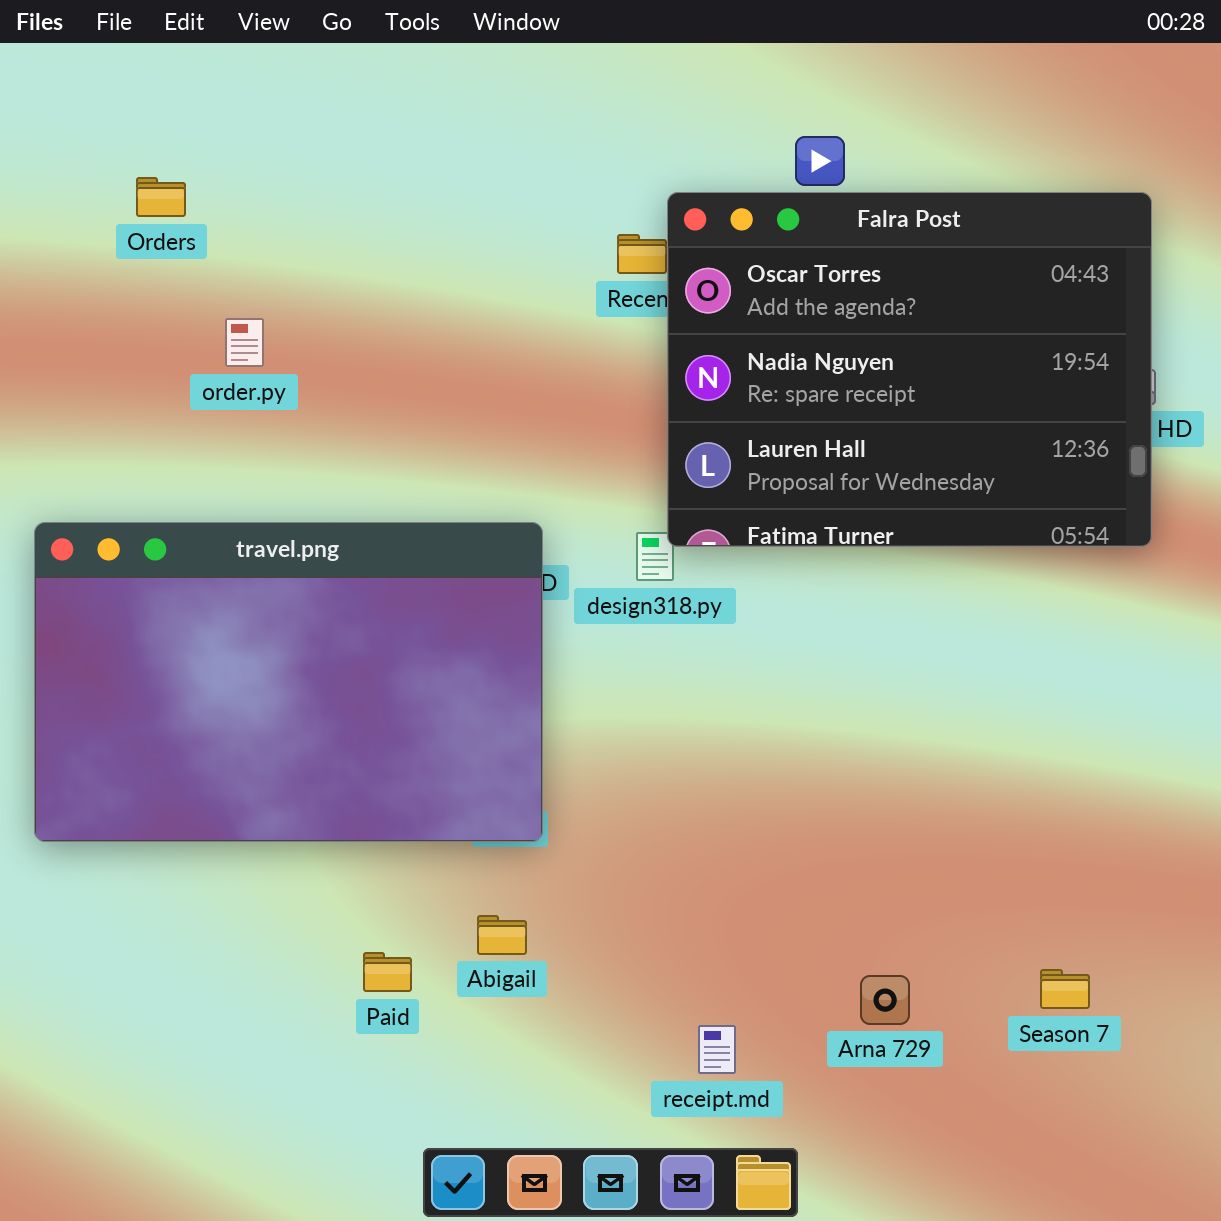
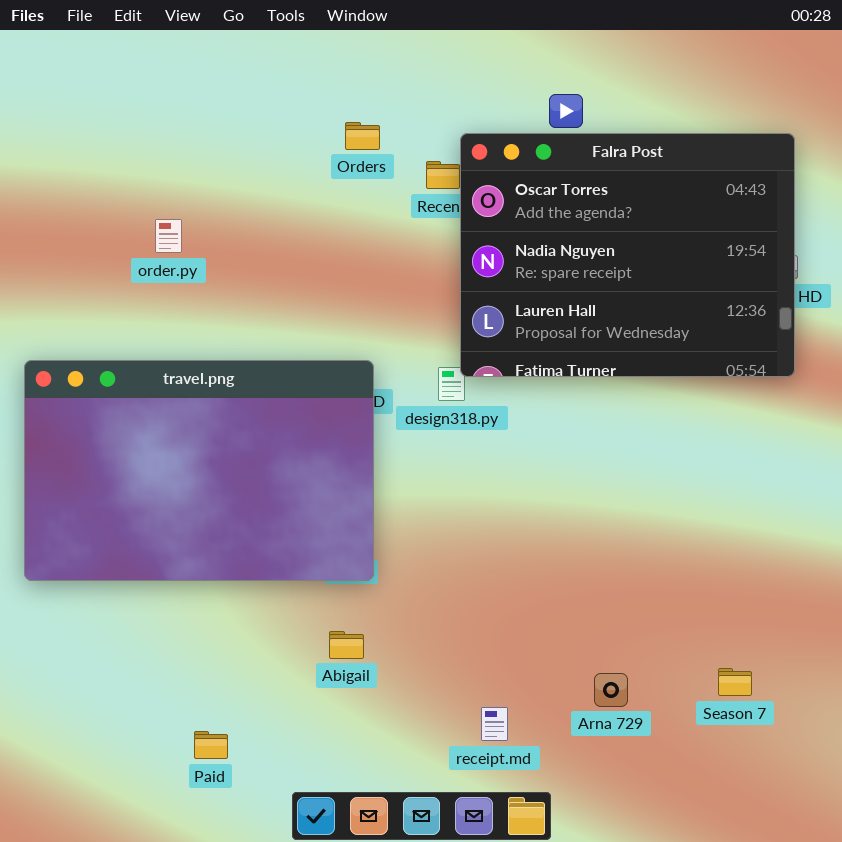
Orders: [136,177,186,217] -> [345,122,380,150], moved
Paid: [363,952,412,992] -> [194,731,228,759], moved

